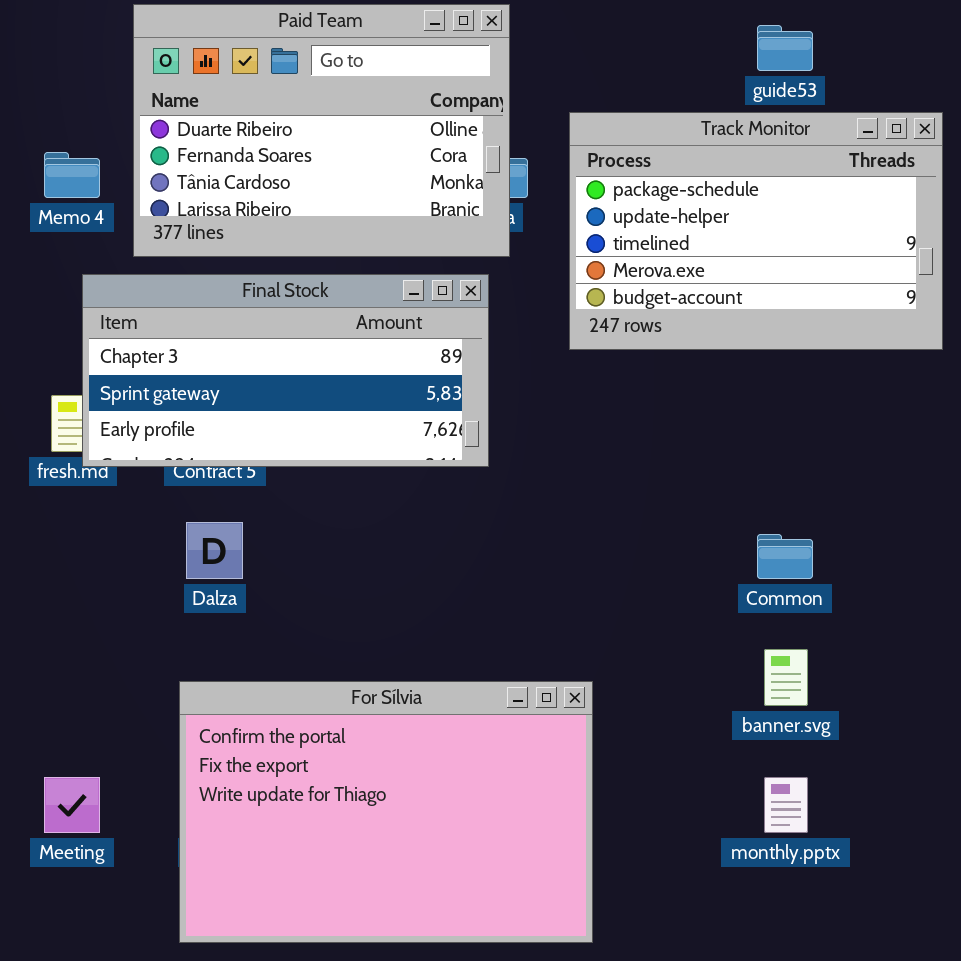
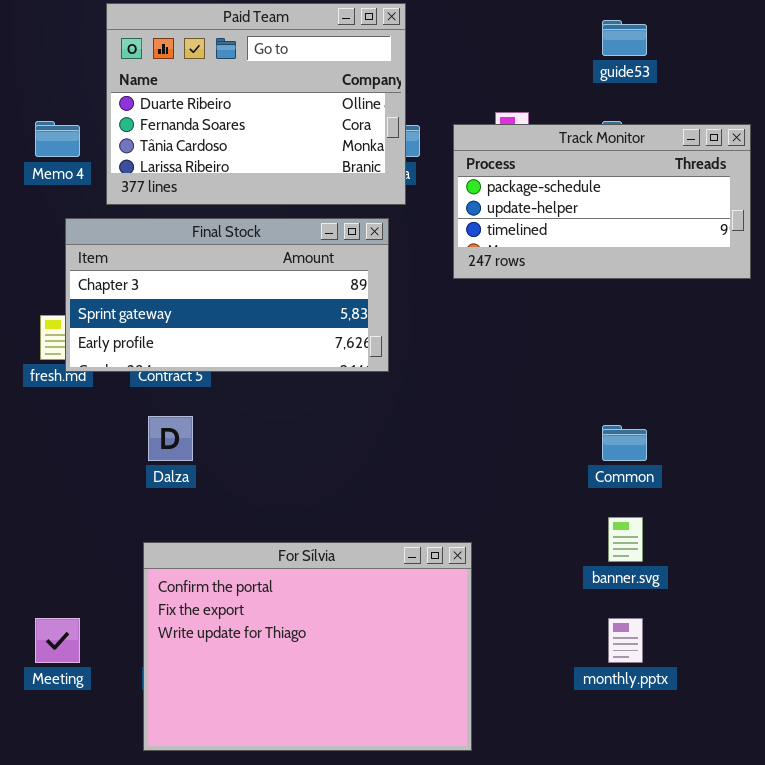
Track Monitor: [569,112,943,350] -> [453,124,751,279], resized

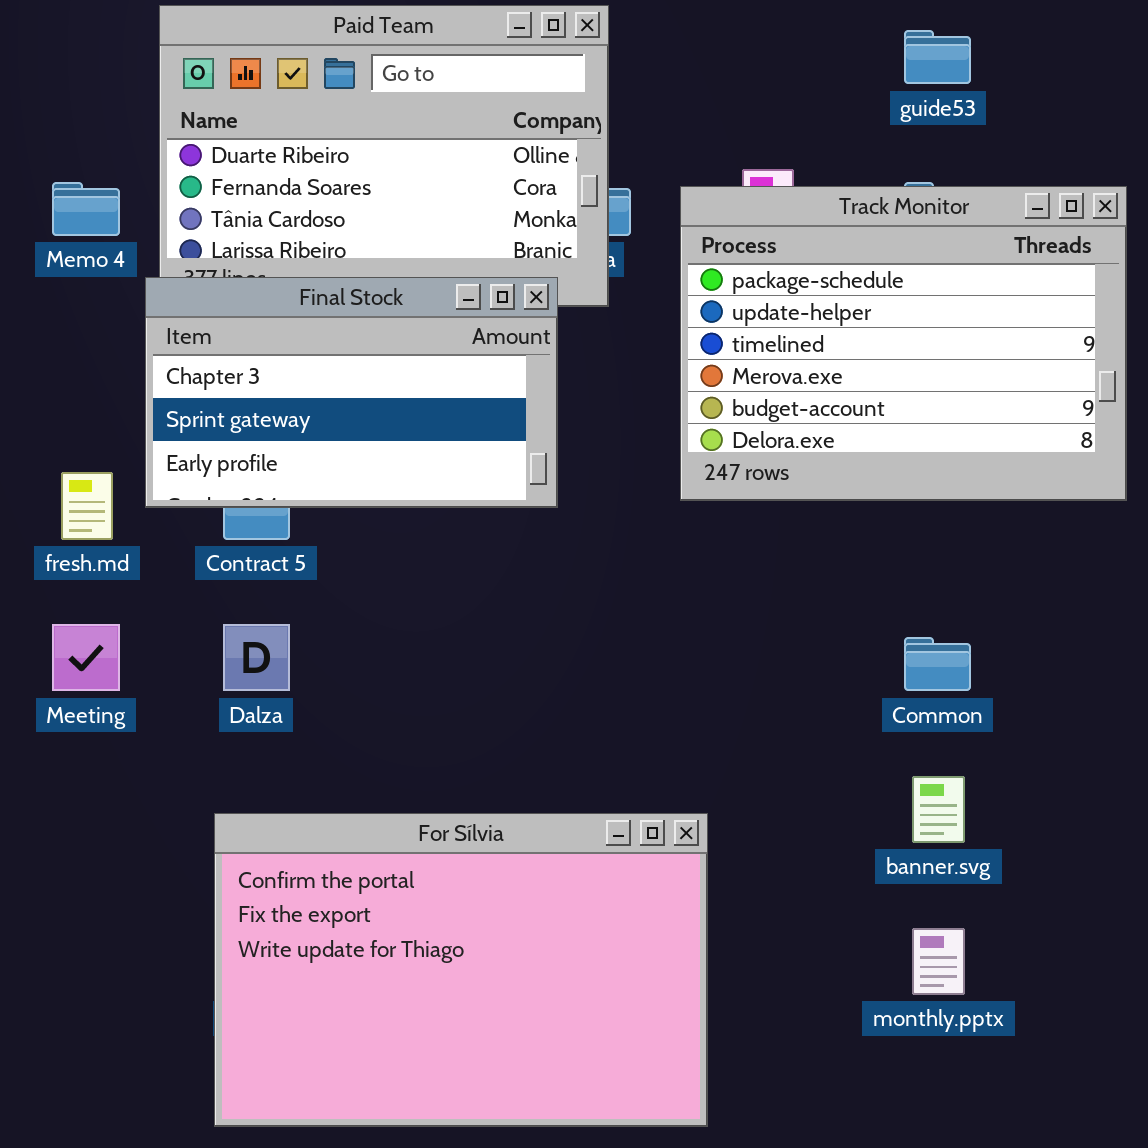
Track Monitor: [453,124,751,279] -> [680,186,1127,501], resized
Final Stock: [65,218,389,372] -> [145,277,558,508], moved, resized
Meeting: [35,618,80,663] -> [52,624,120,691], moved

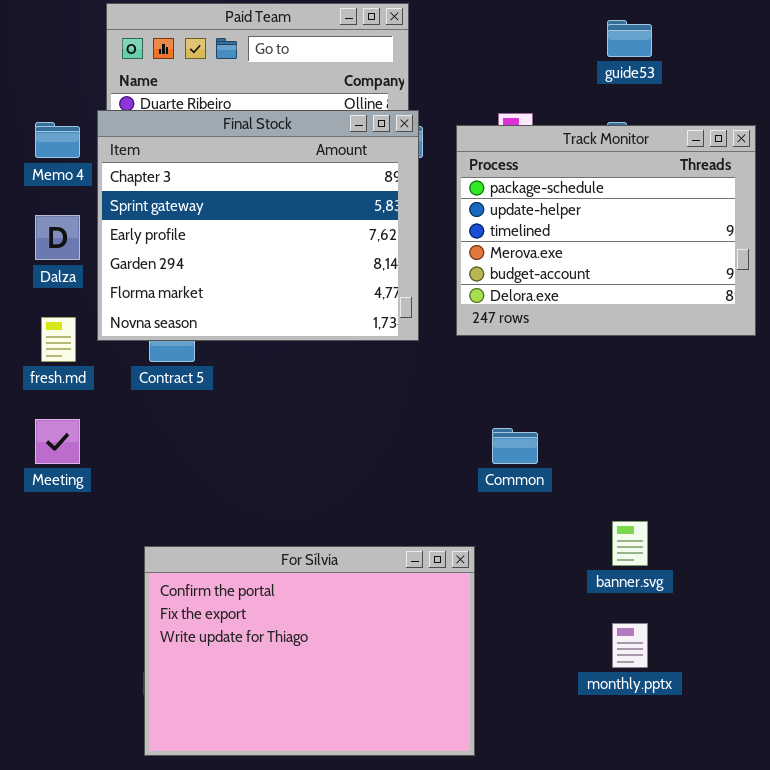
Final Stock: [145,277,558,508] -> [97,110,419,341], resized
Dalza: [223,624,290,691] -> [35,215,80,260], moved
Common: [904,637,971,691] -> [492,428,538,464], moved

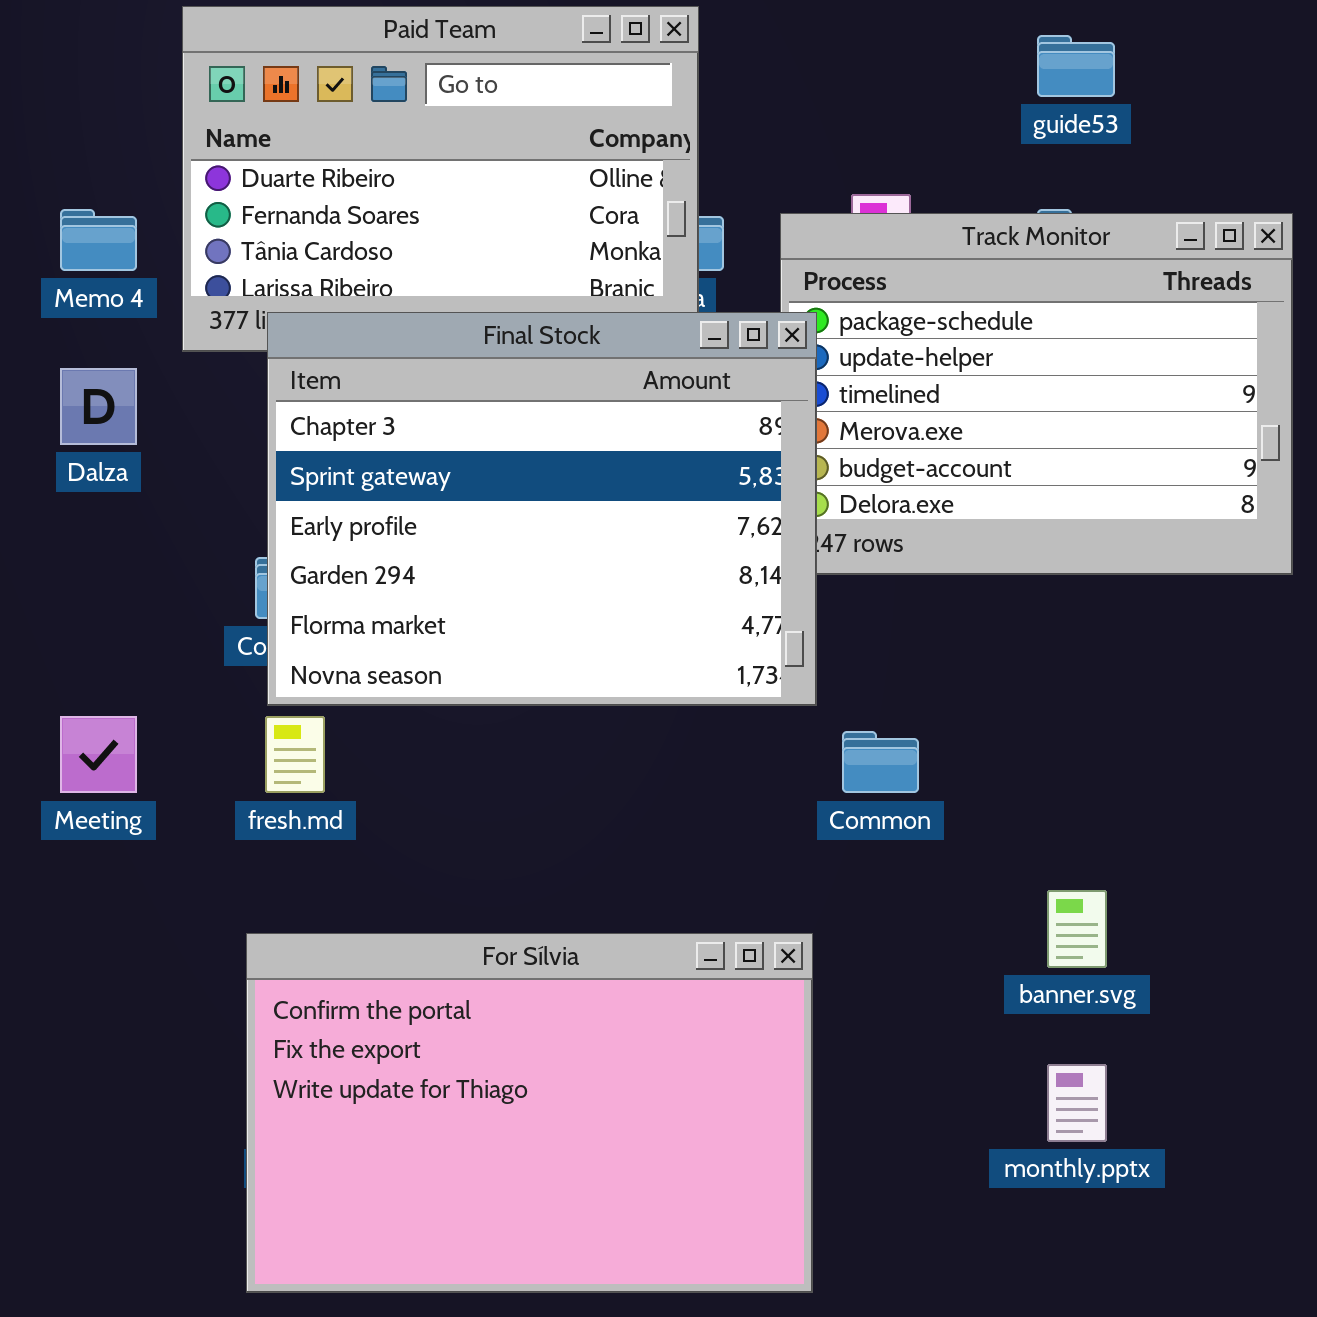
Final Stock: [97,110,419,341] -> [267,312,817,706], moved
fresh.md: [41,317,76,362] -> [265,716,325,793], moved

